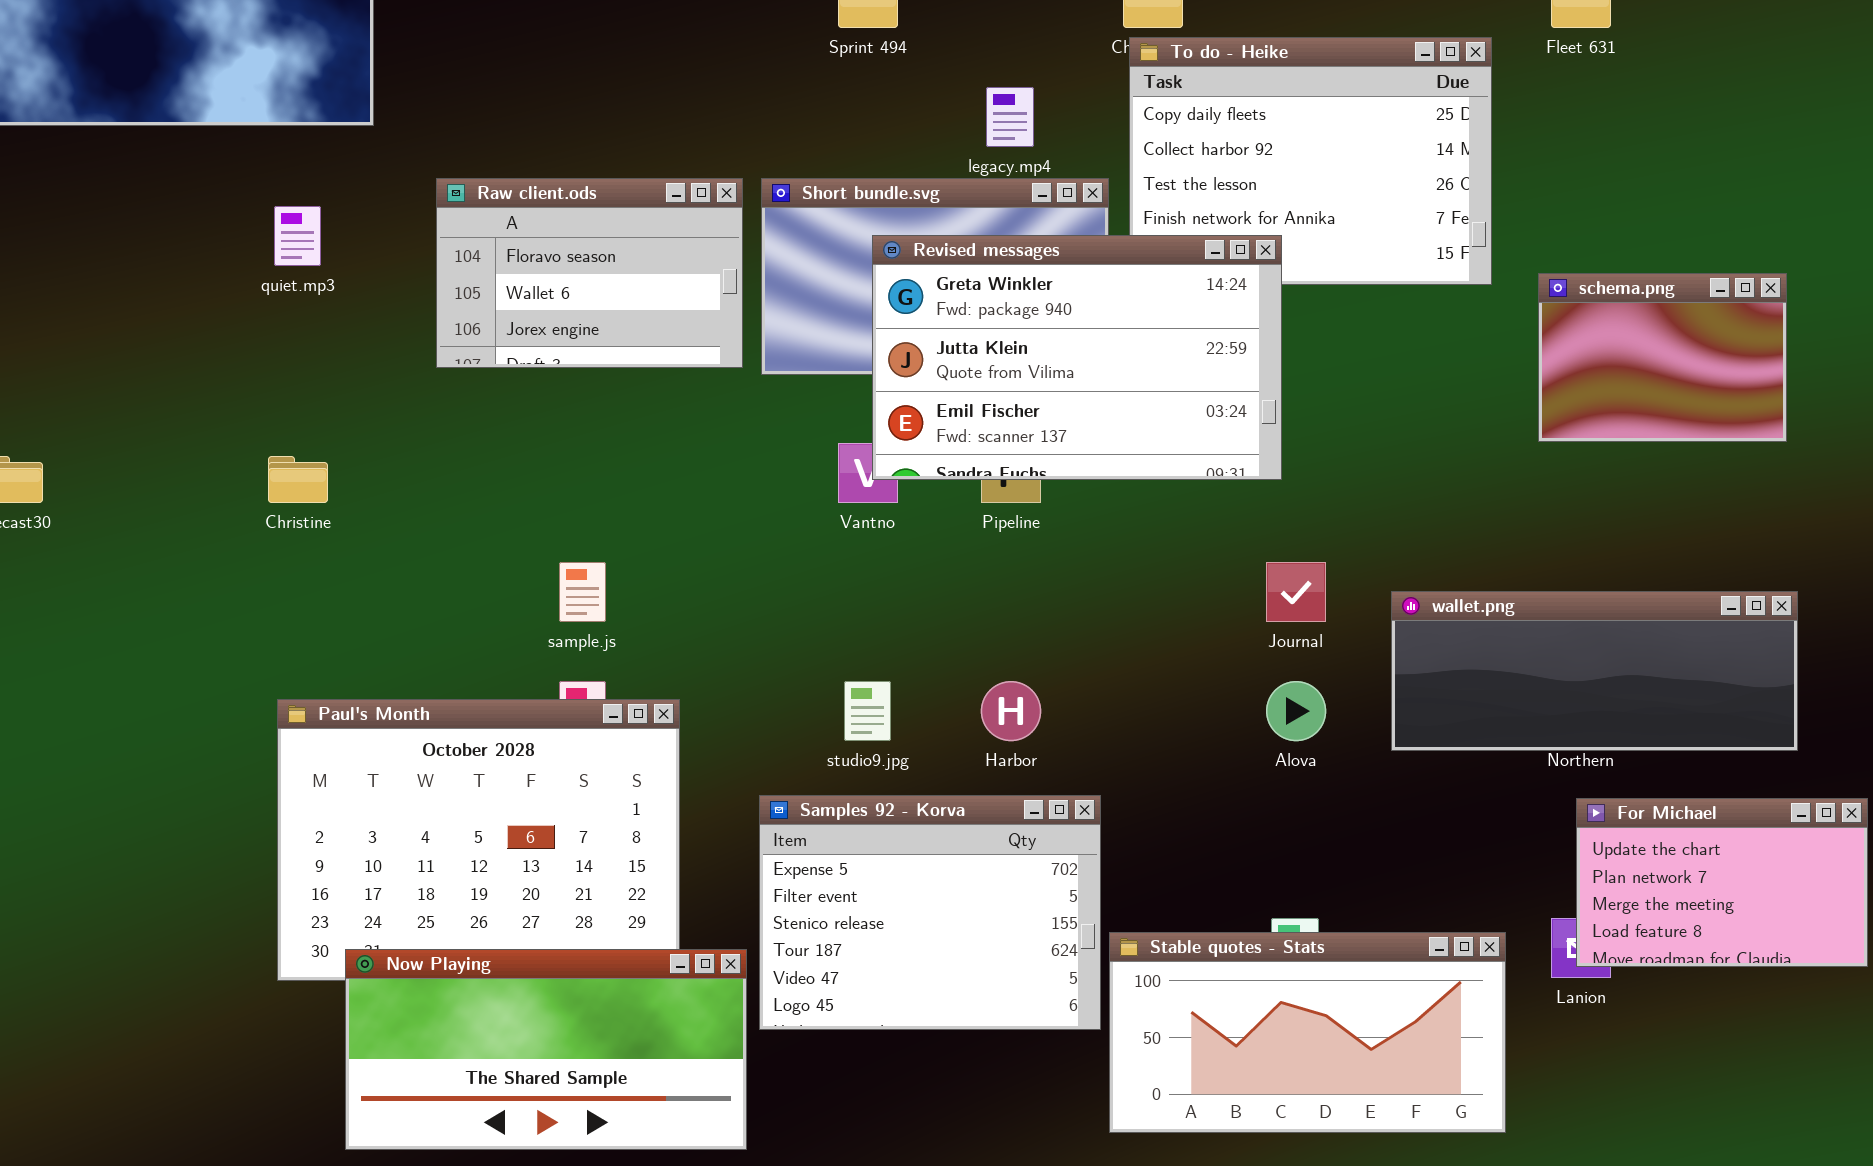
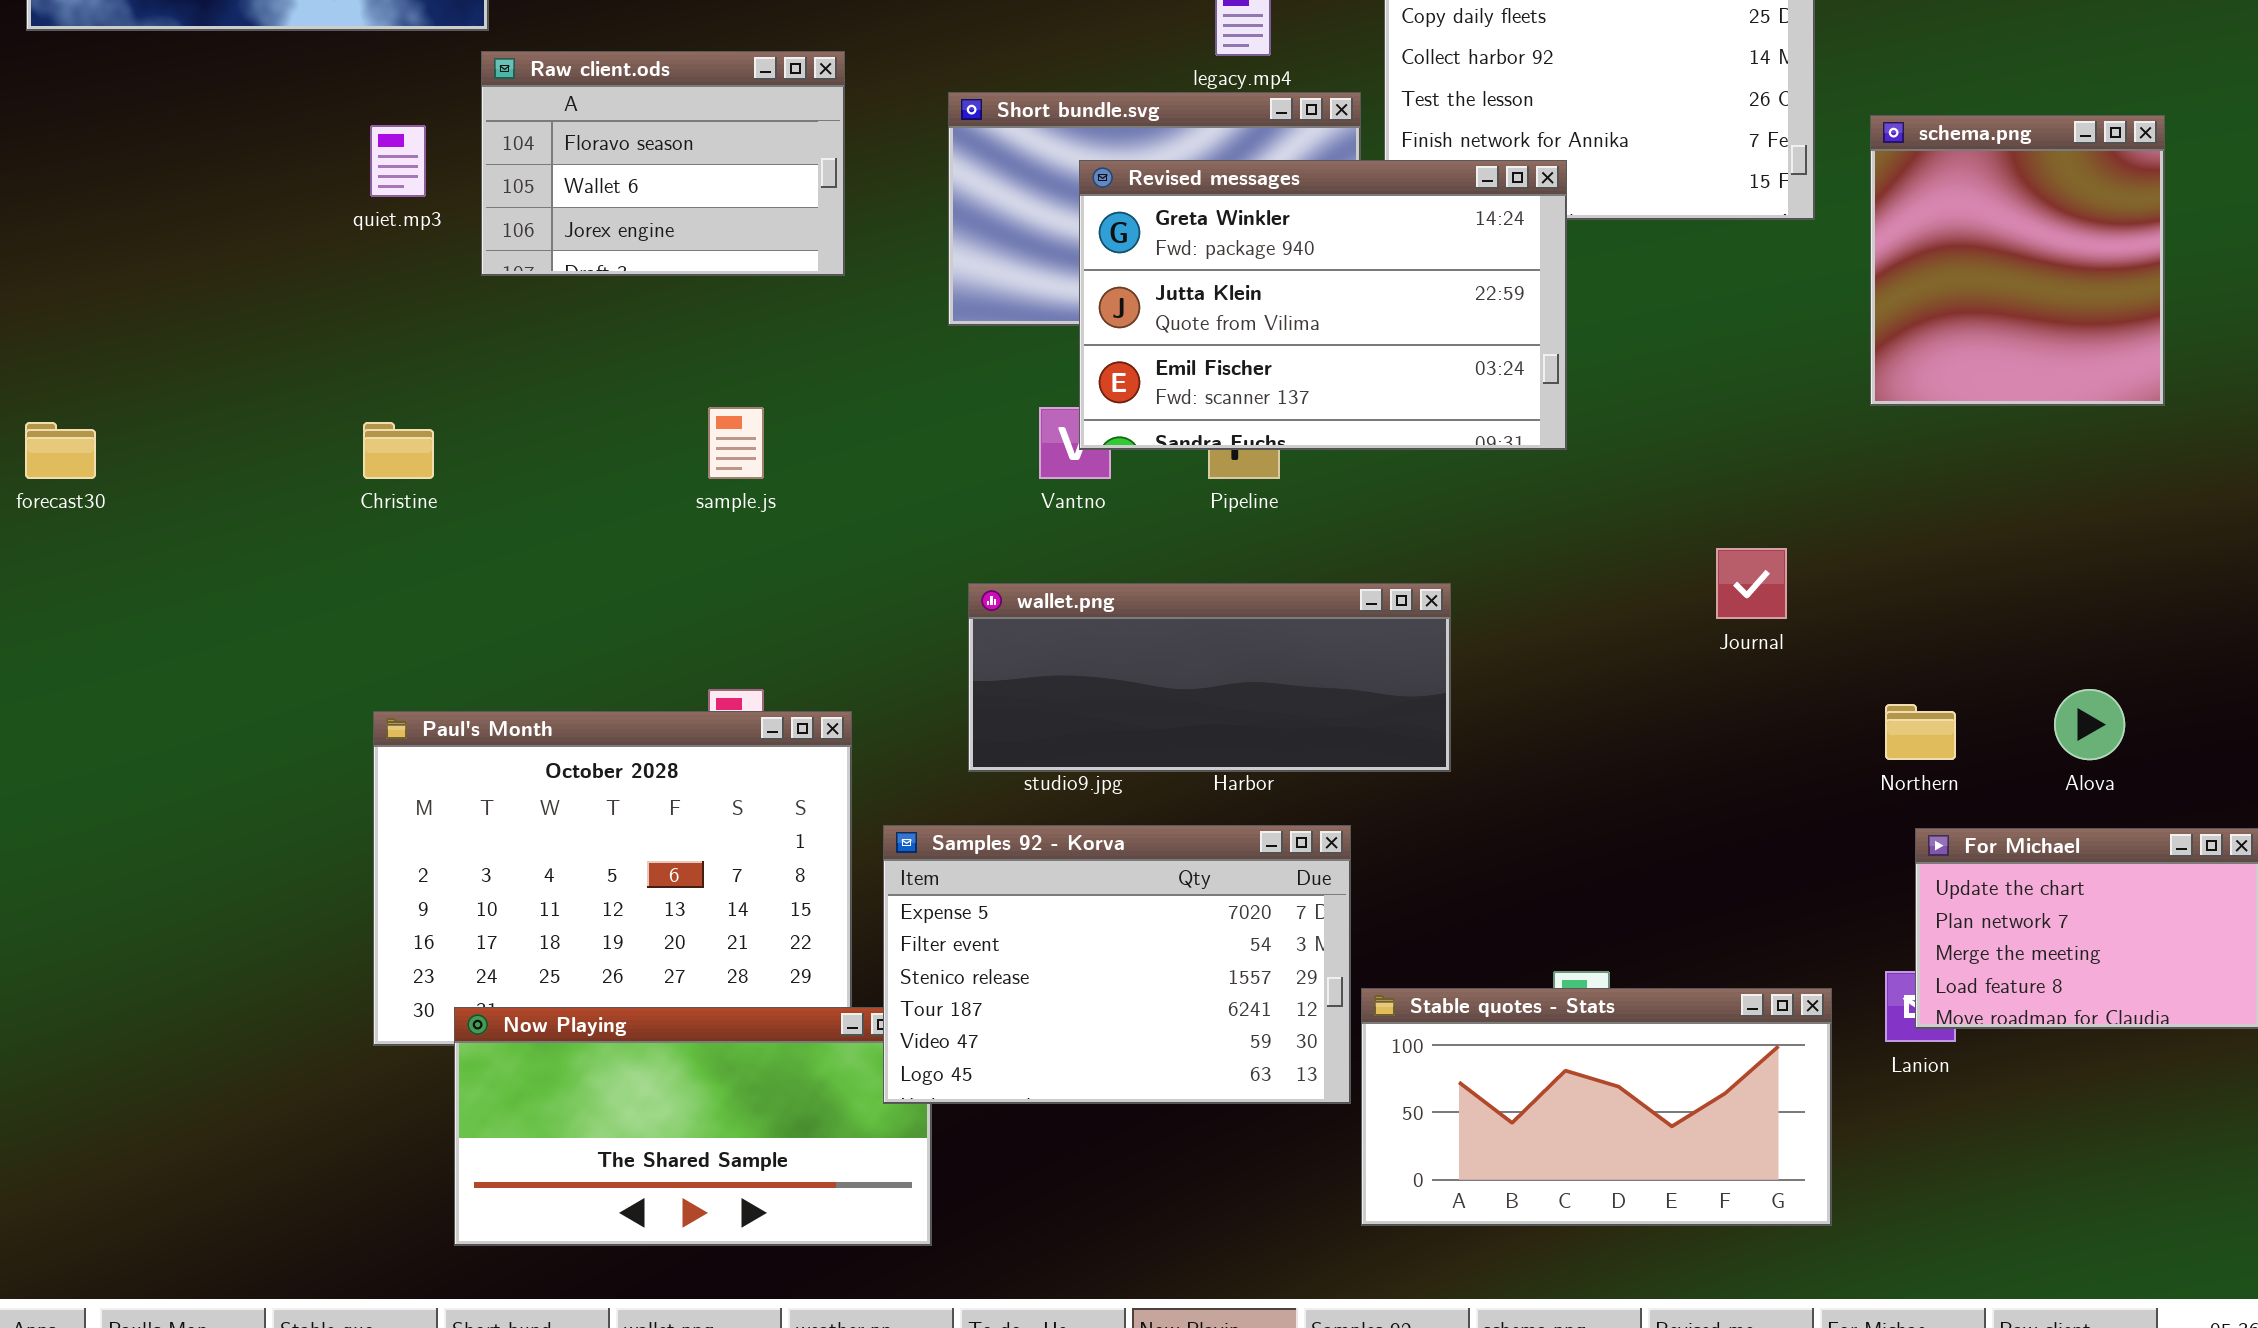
Raw client.ods: [436,178,743,368] -> [481,51,845,276], moved
schema.png: [1538,273,1787,442] -> [1870,115,2165,406], resized
sample.js: [559,562,606,622] -> [708,407,764,479], moved
Journal: [1266,562,1326,622] -> [1716,548,1787,619], moved
wallet.png: [1391,591,1798,751] -> [968,583,1451,772], moved
Alova: [1266,681,1326,741] -> [2054,689,2125,760], moved
Samples 92 - Korva: [759,795,1101,1030] -> [883,825,1351,1104], resized

